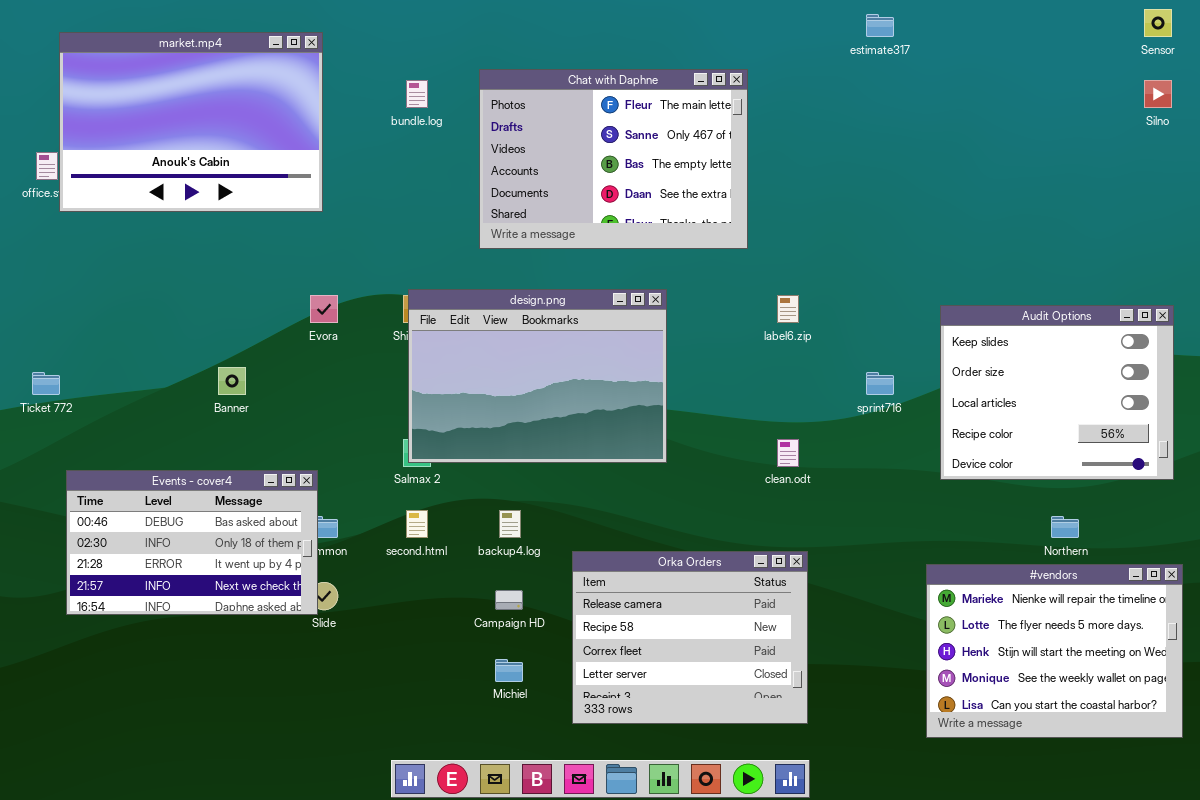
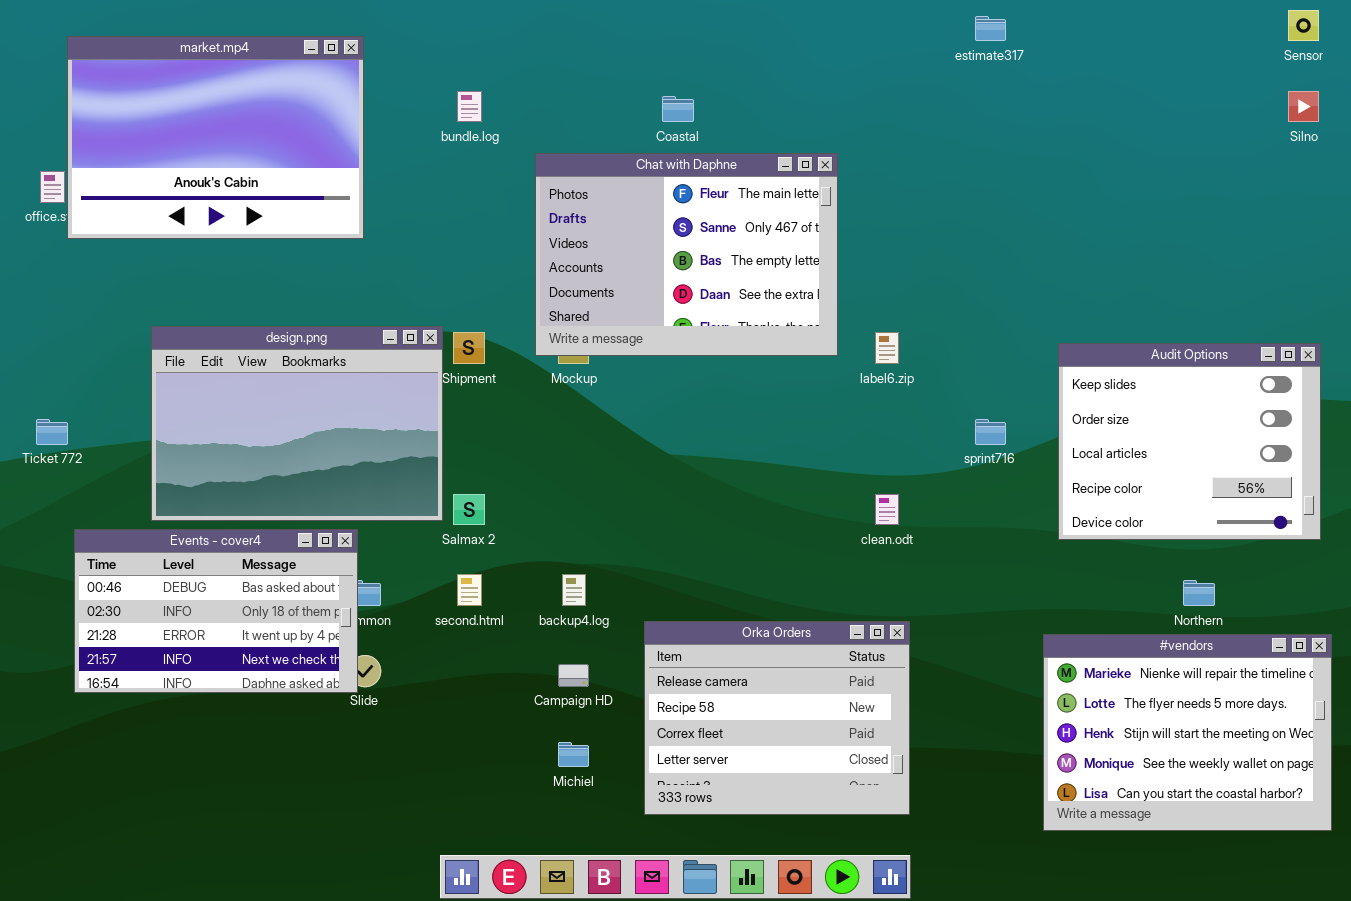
Chat with Daphne: [479,69,748,249] -> [535,153,838,356], moved
design.png: [408,289,667,463] -> [151,326,443,521], moved

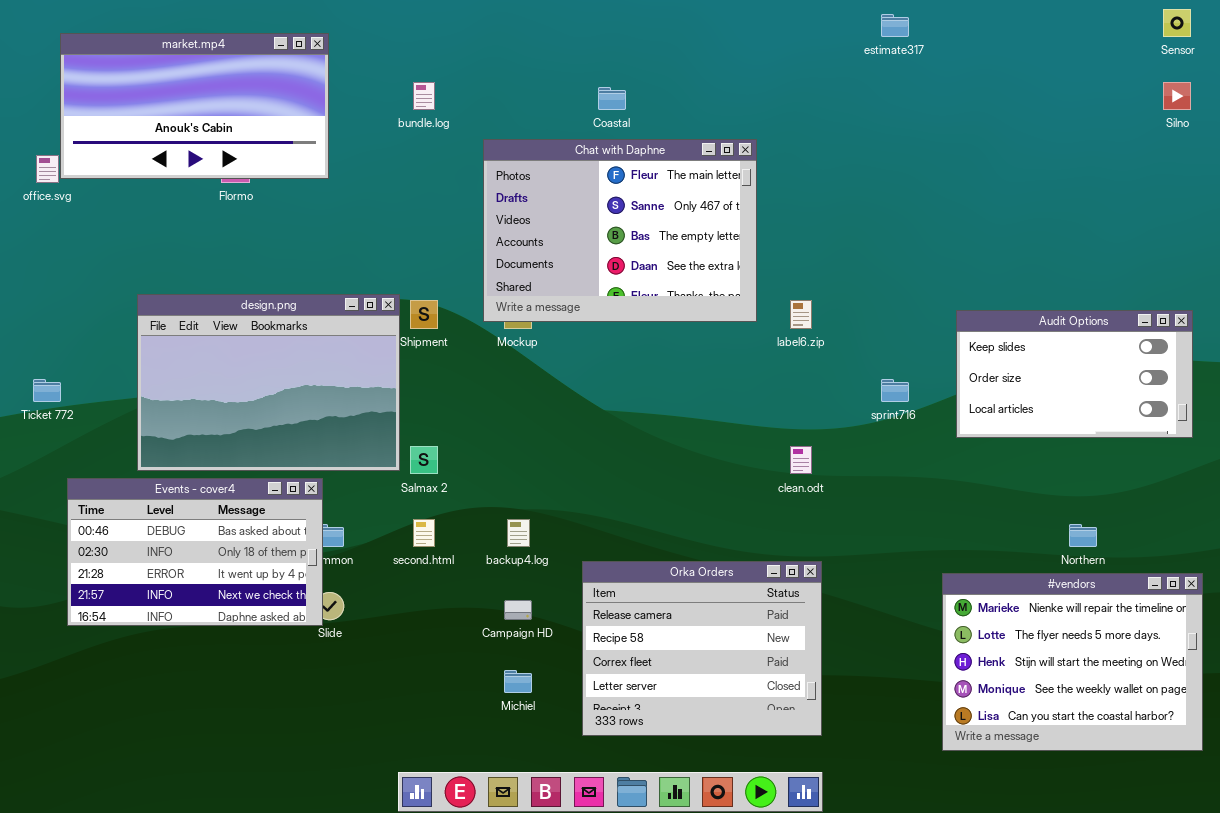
market.mp4: [67,36,364,239] -> [60,33,329,179], resized
Audit Options: [1058,343,1321,540] -> [956,310,1193,438], resized

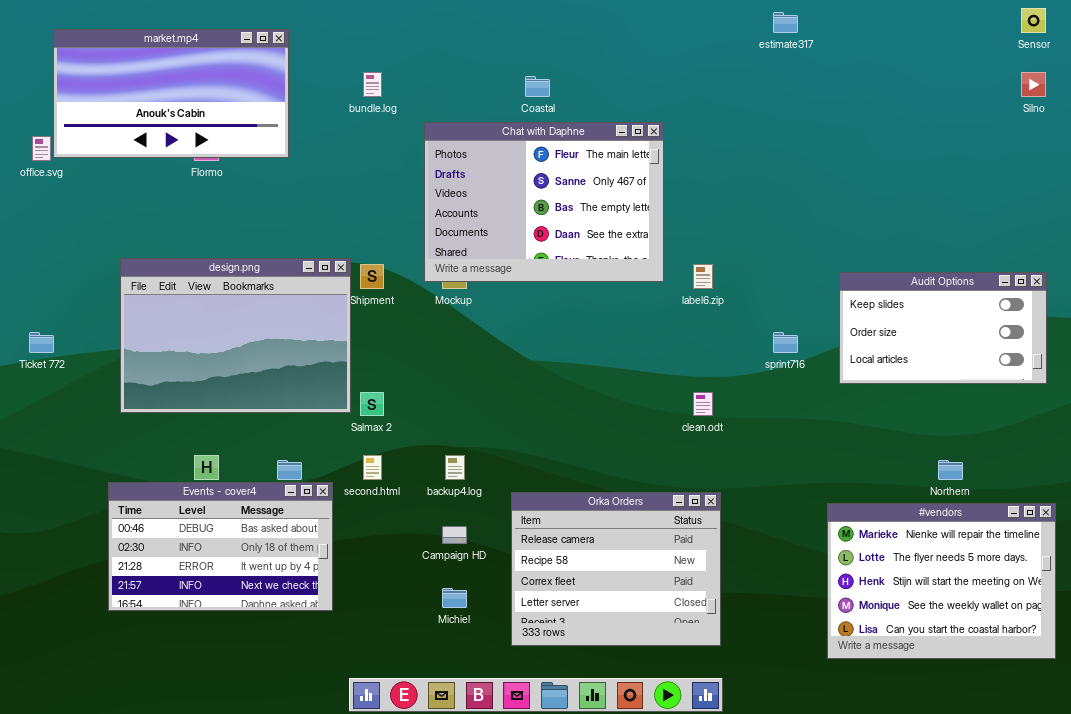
Events - cover4: [67,478,323,626] -> [108,482,333,611], moved

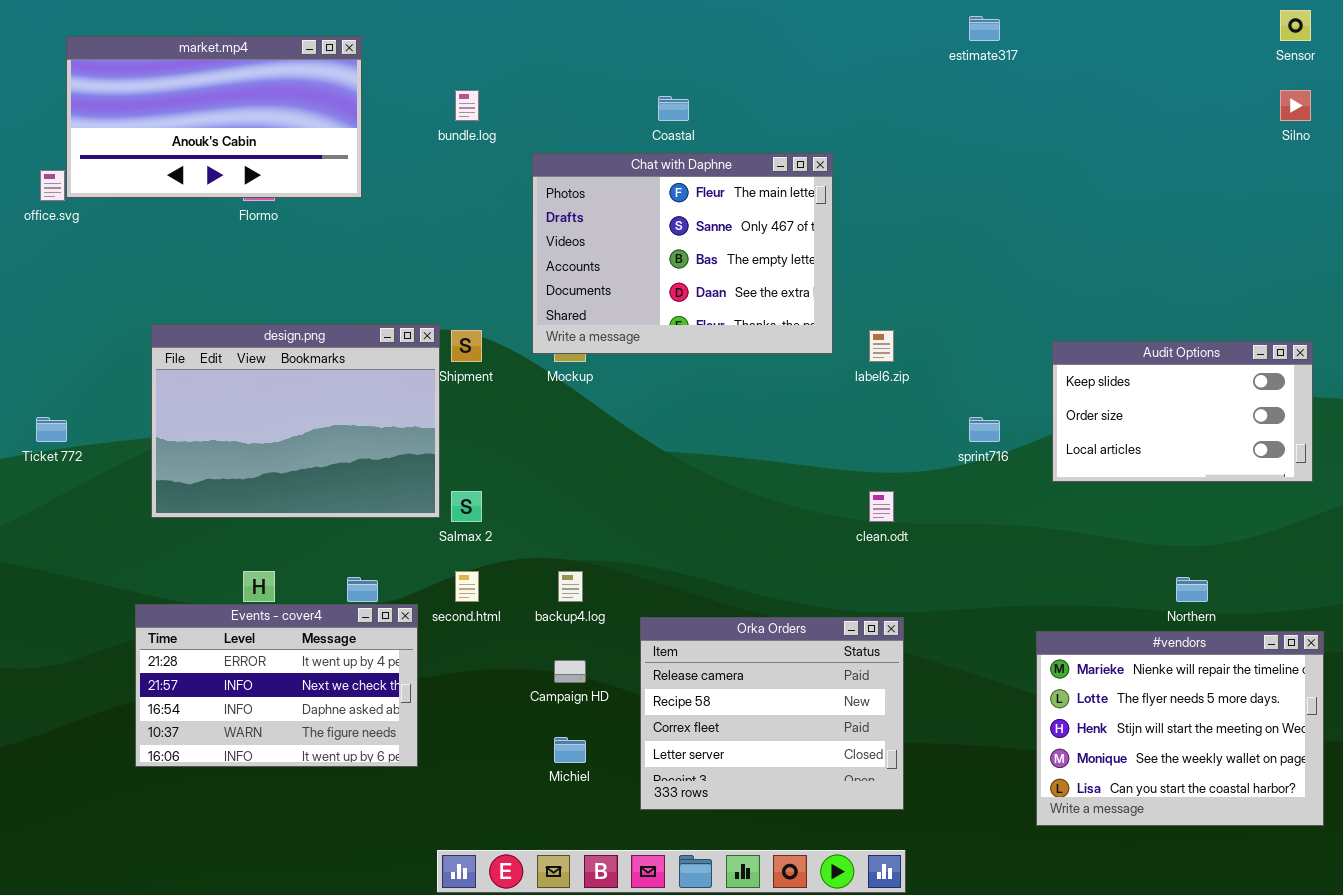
Events - cover4: [108,482,333,611] -> [135,604,418,767], scrolled down 2 rows

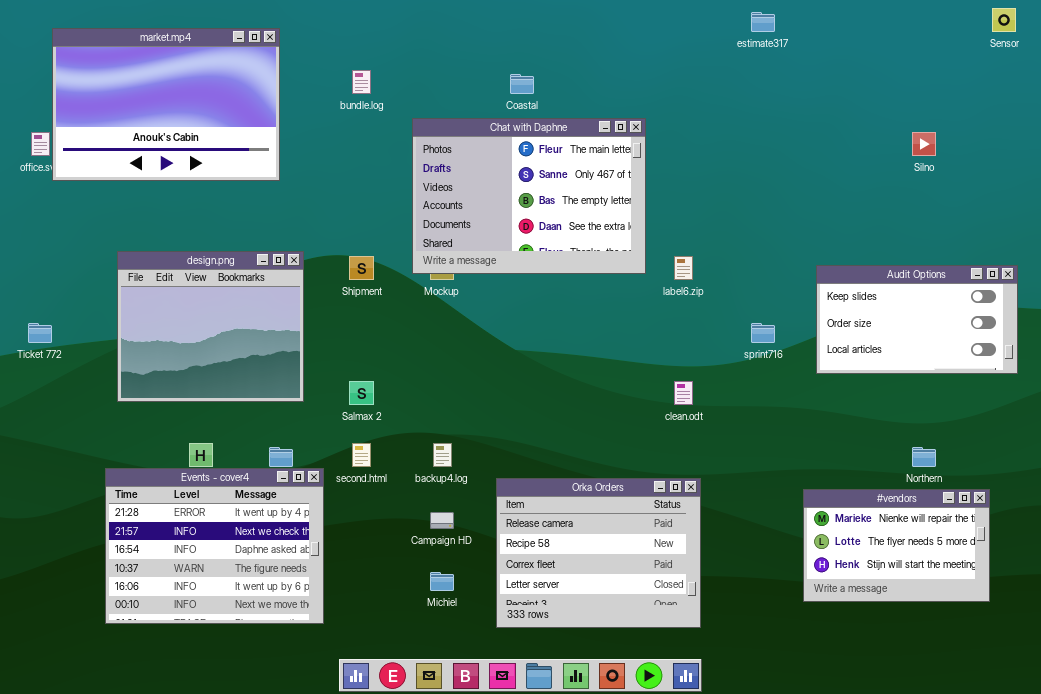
market.mp4: [66,36,362,198] -> [52,28,280,181], resized
Silno: [1280,90,1311,121] -> [912,132,936,156], moved
design.png: [151,324,440,518] -> [117,251,304,402], resized
Events - cover4: [135,604,418,767] -> [105,468,324,624], resized
#vendors: [1036,631,1324,826] -> [803,489,990,602], resized

